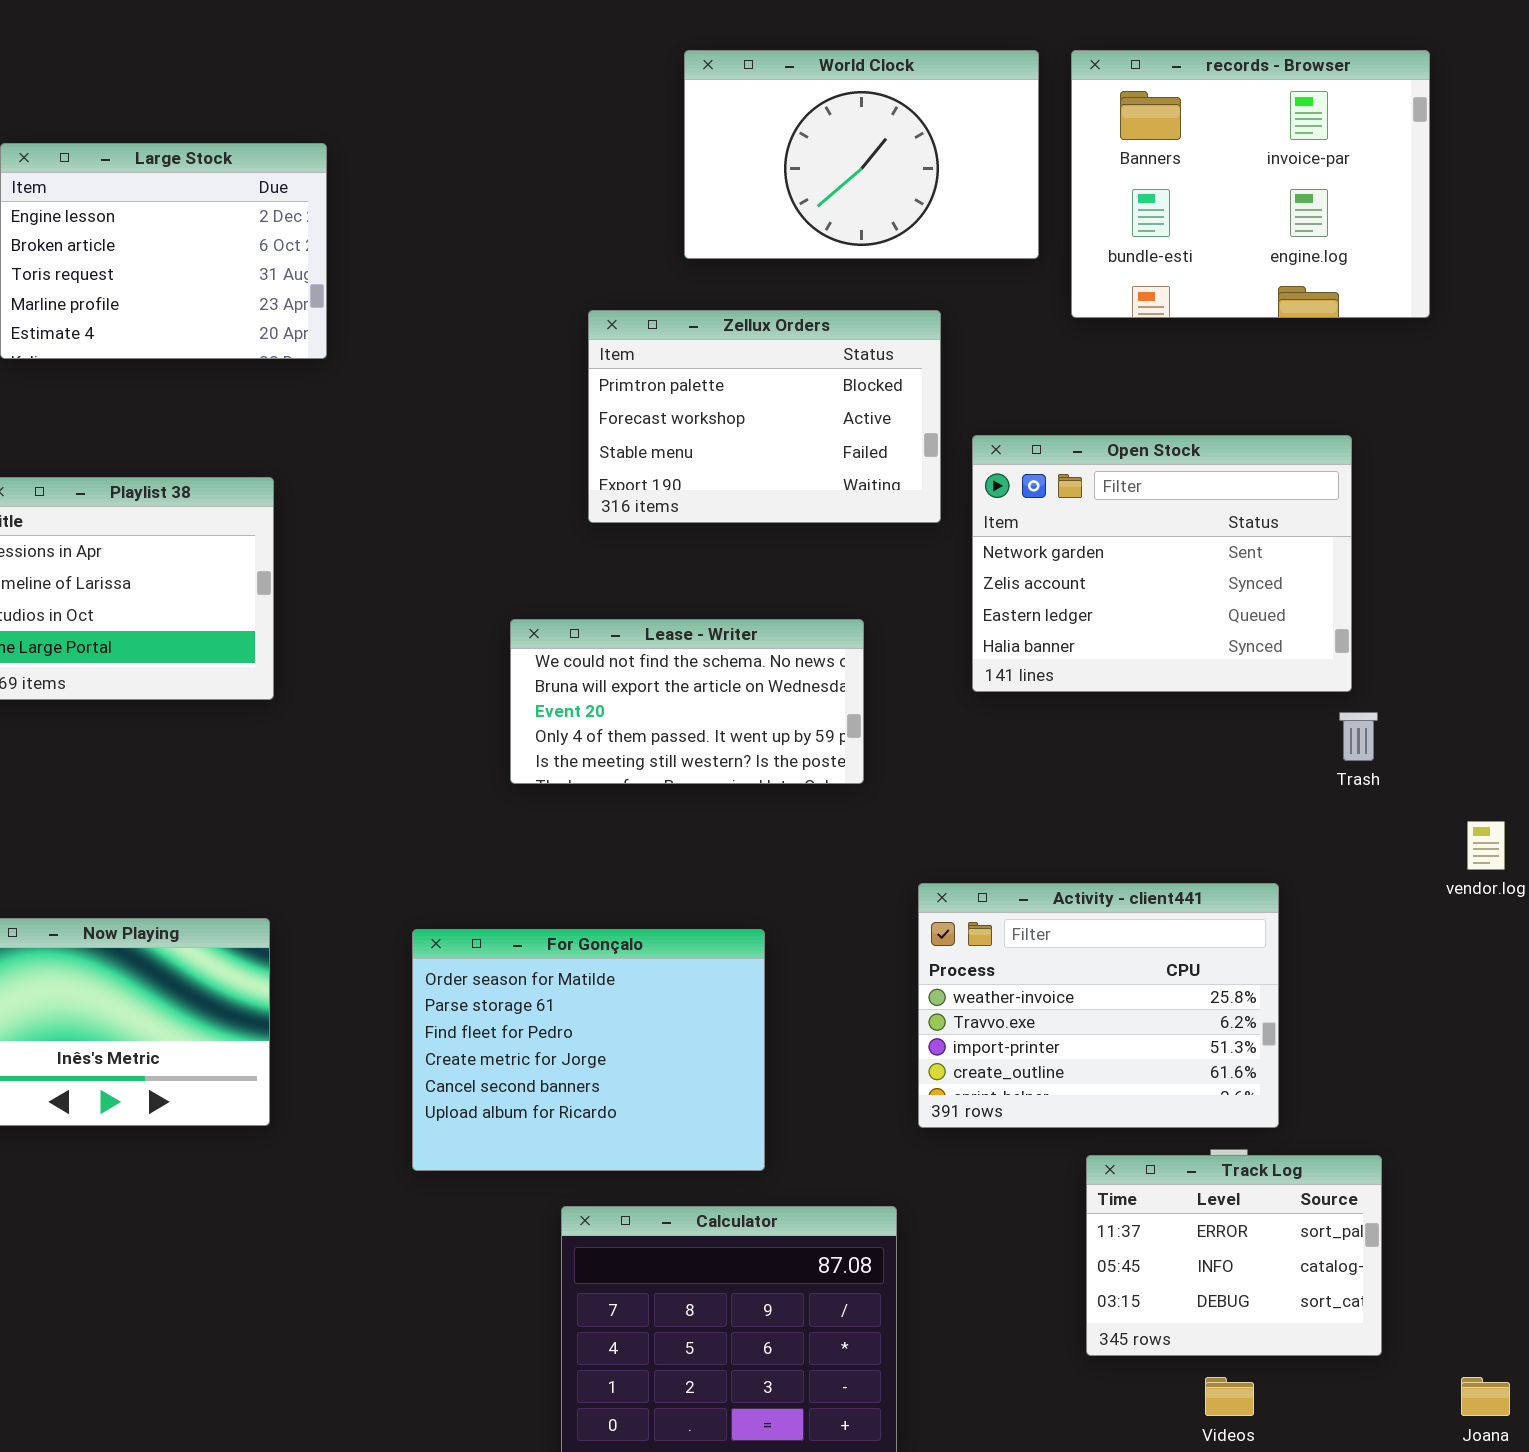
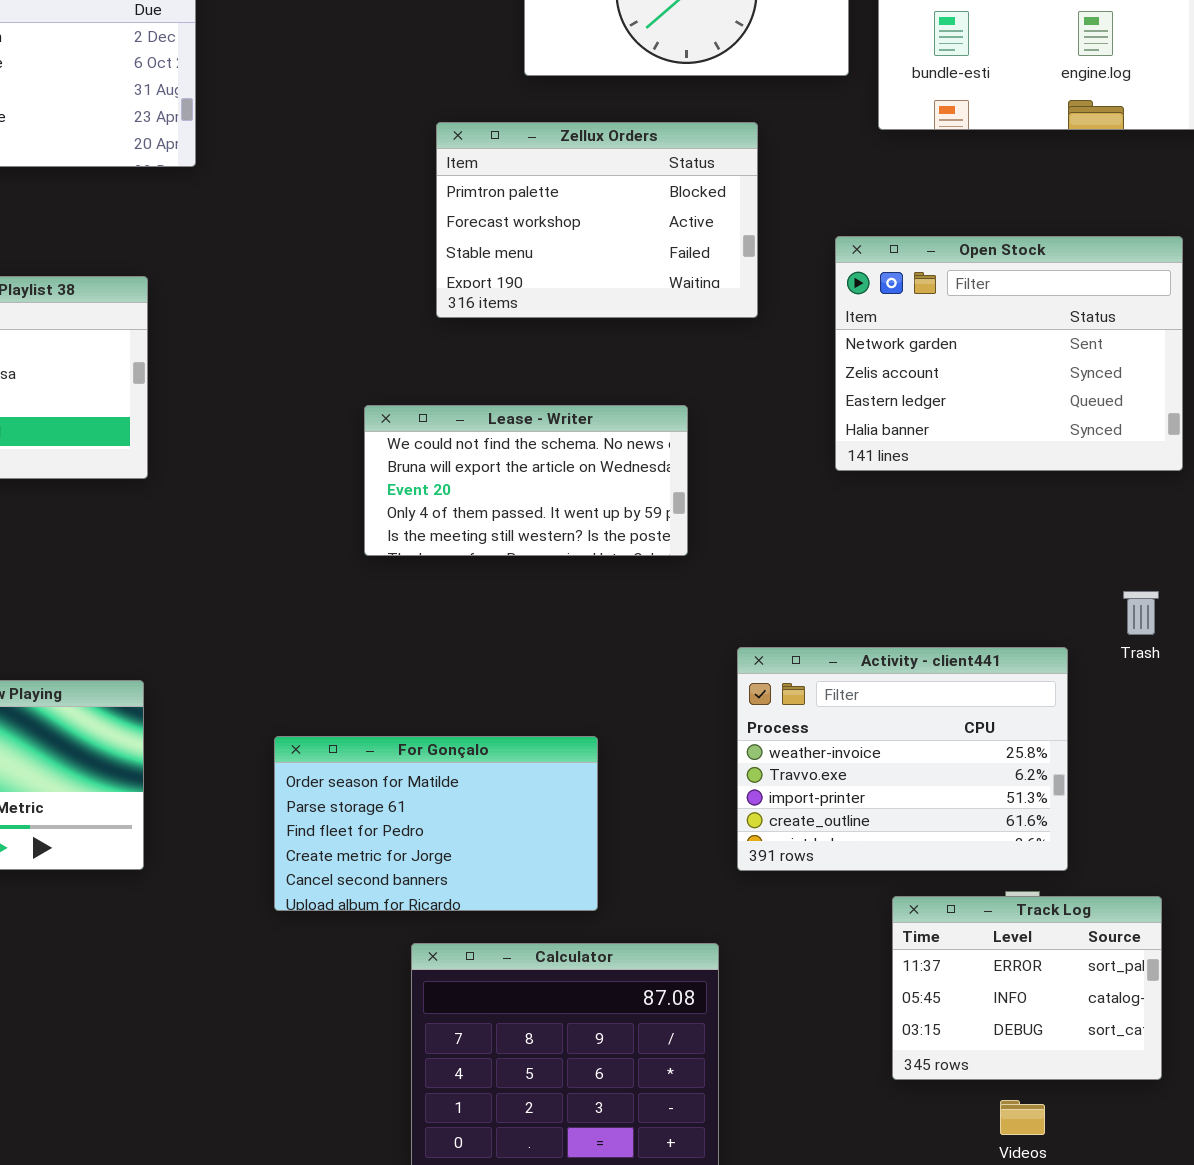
Open Stock: [972,435,1352,692] -> [835,236,1183,471], moved
Trash: [1339,712,1378,761] -> [1123,591,1159,635], moved
For Gonçalo: [412,929,765,1171] -> [274,736,598,911], resized

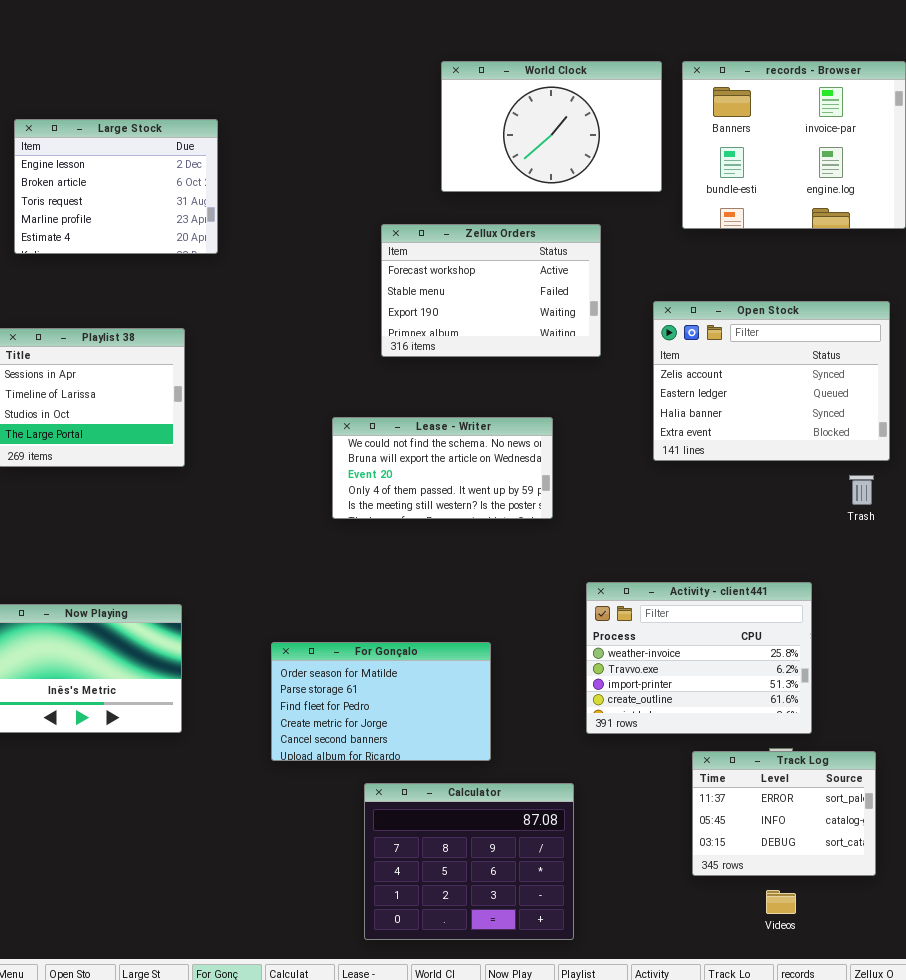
Zellux Orders: [436,122,758,318] -> [381,224,601,357], scrolled down 1 row
Open Stock: [835,236,1183,471] -> [653,301,890,461], scrolled down 1 row
Trash: [1123,591,1159,635] -> [849,475,874,505], moved

